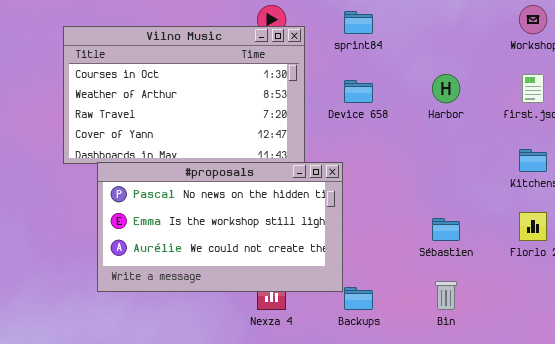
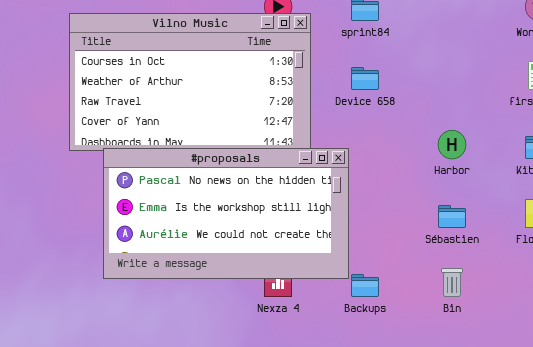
Harbor: [432,74,460,103] -> [438,130,466,159], moved

